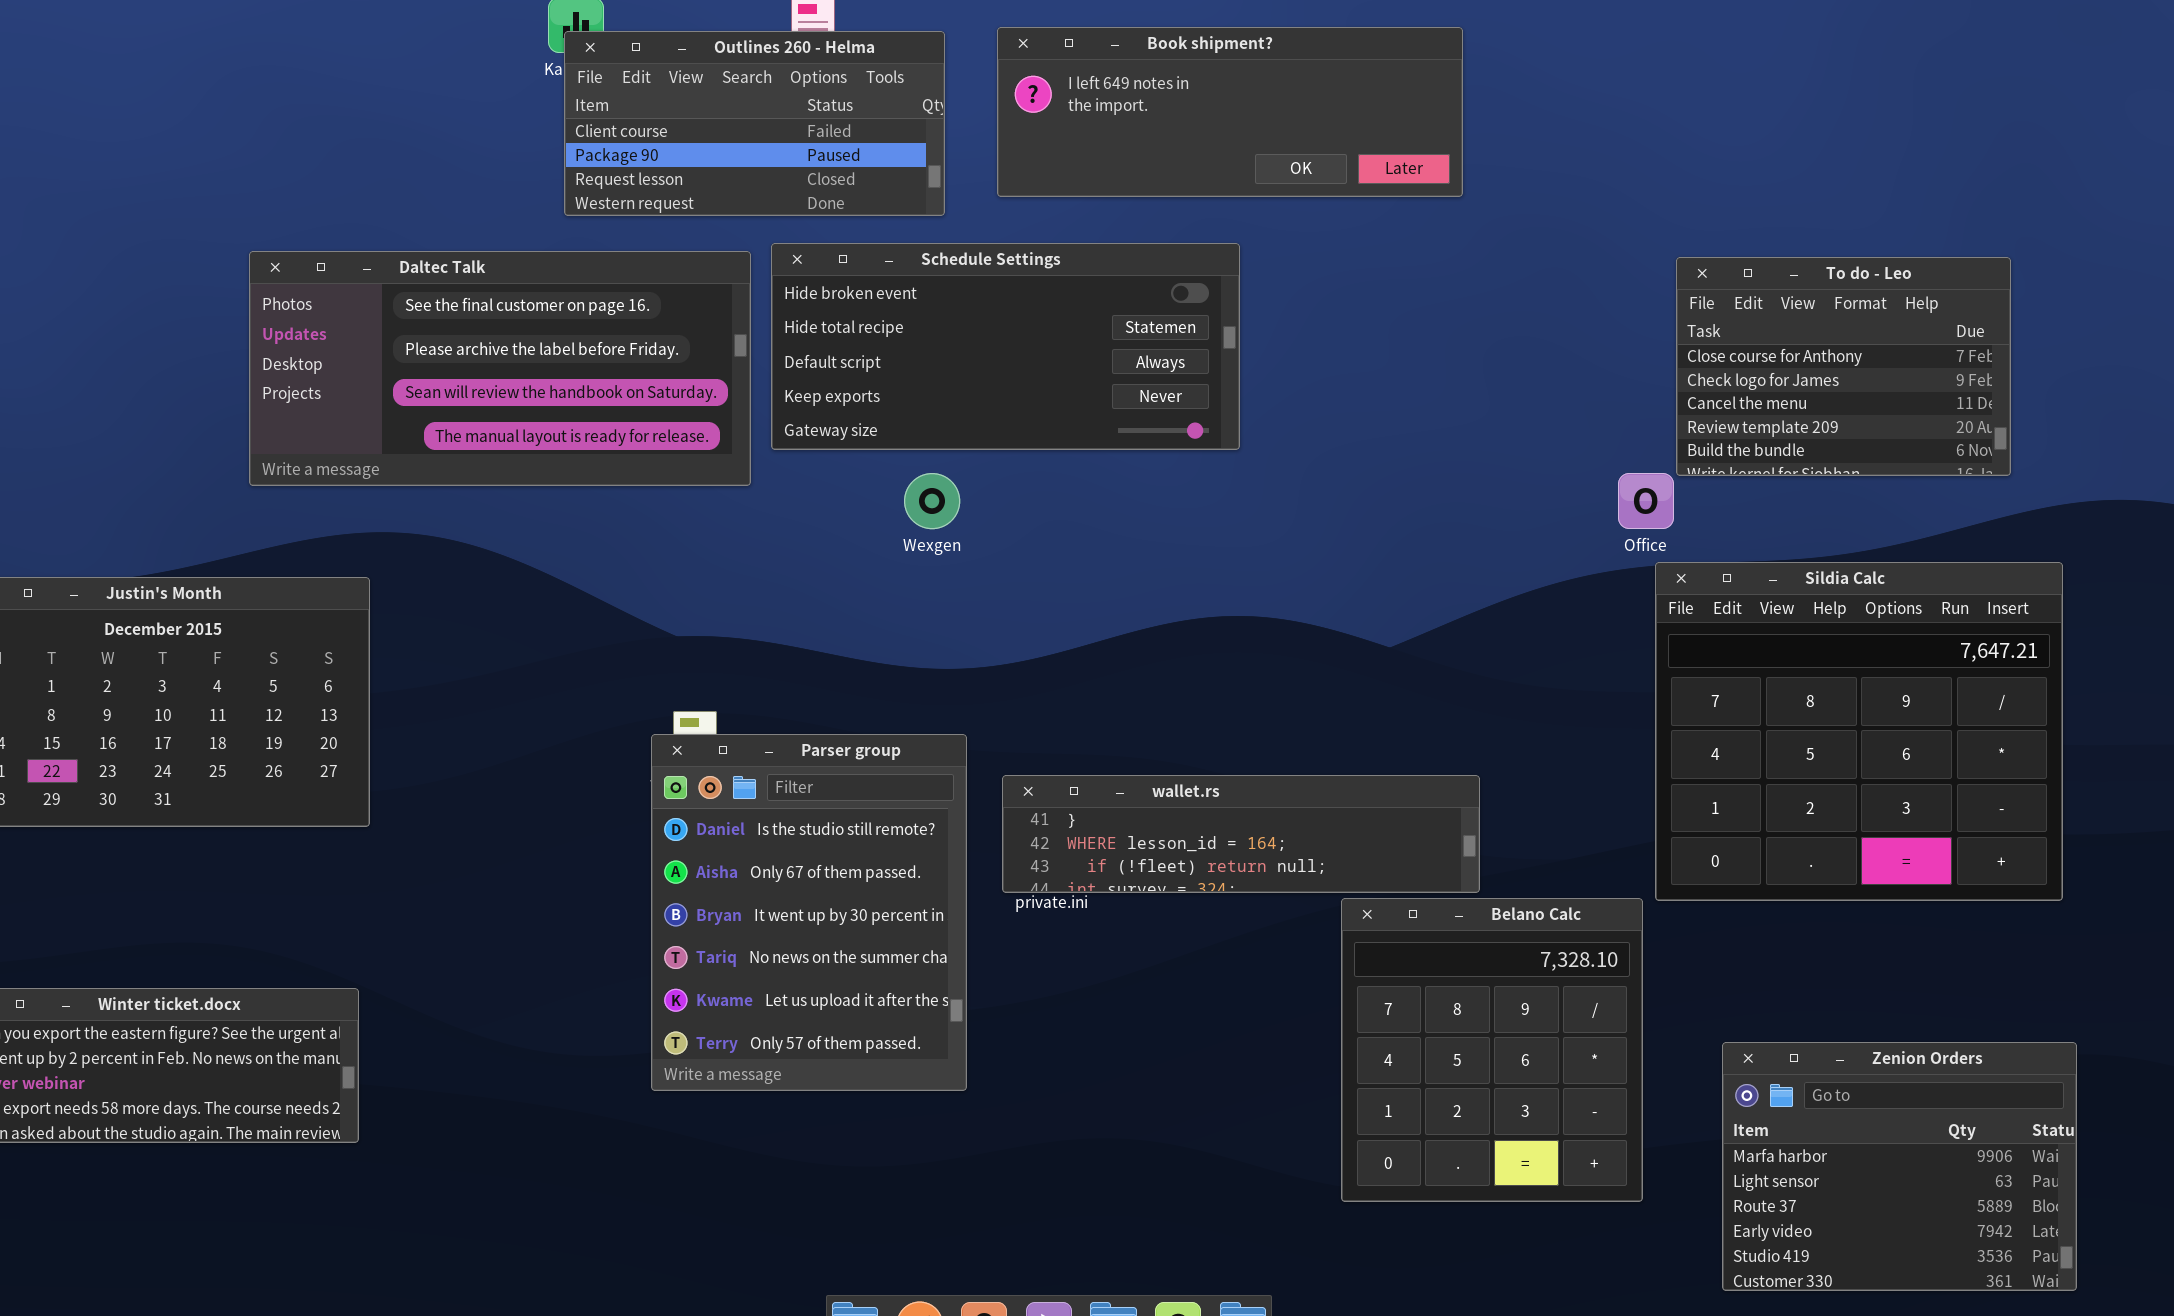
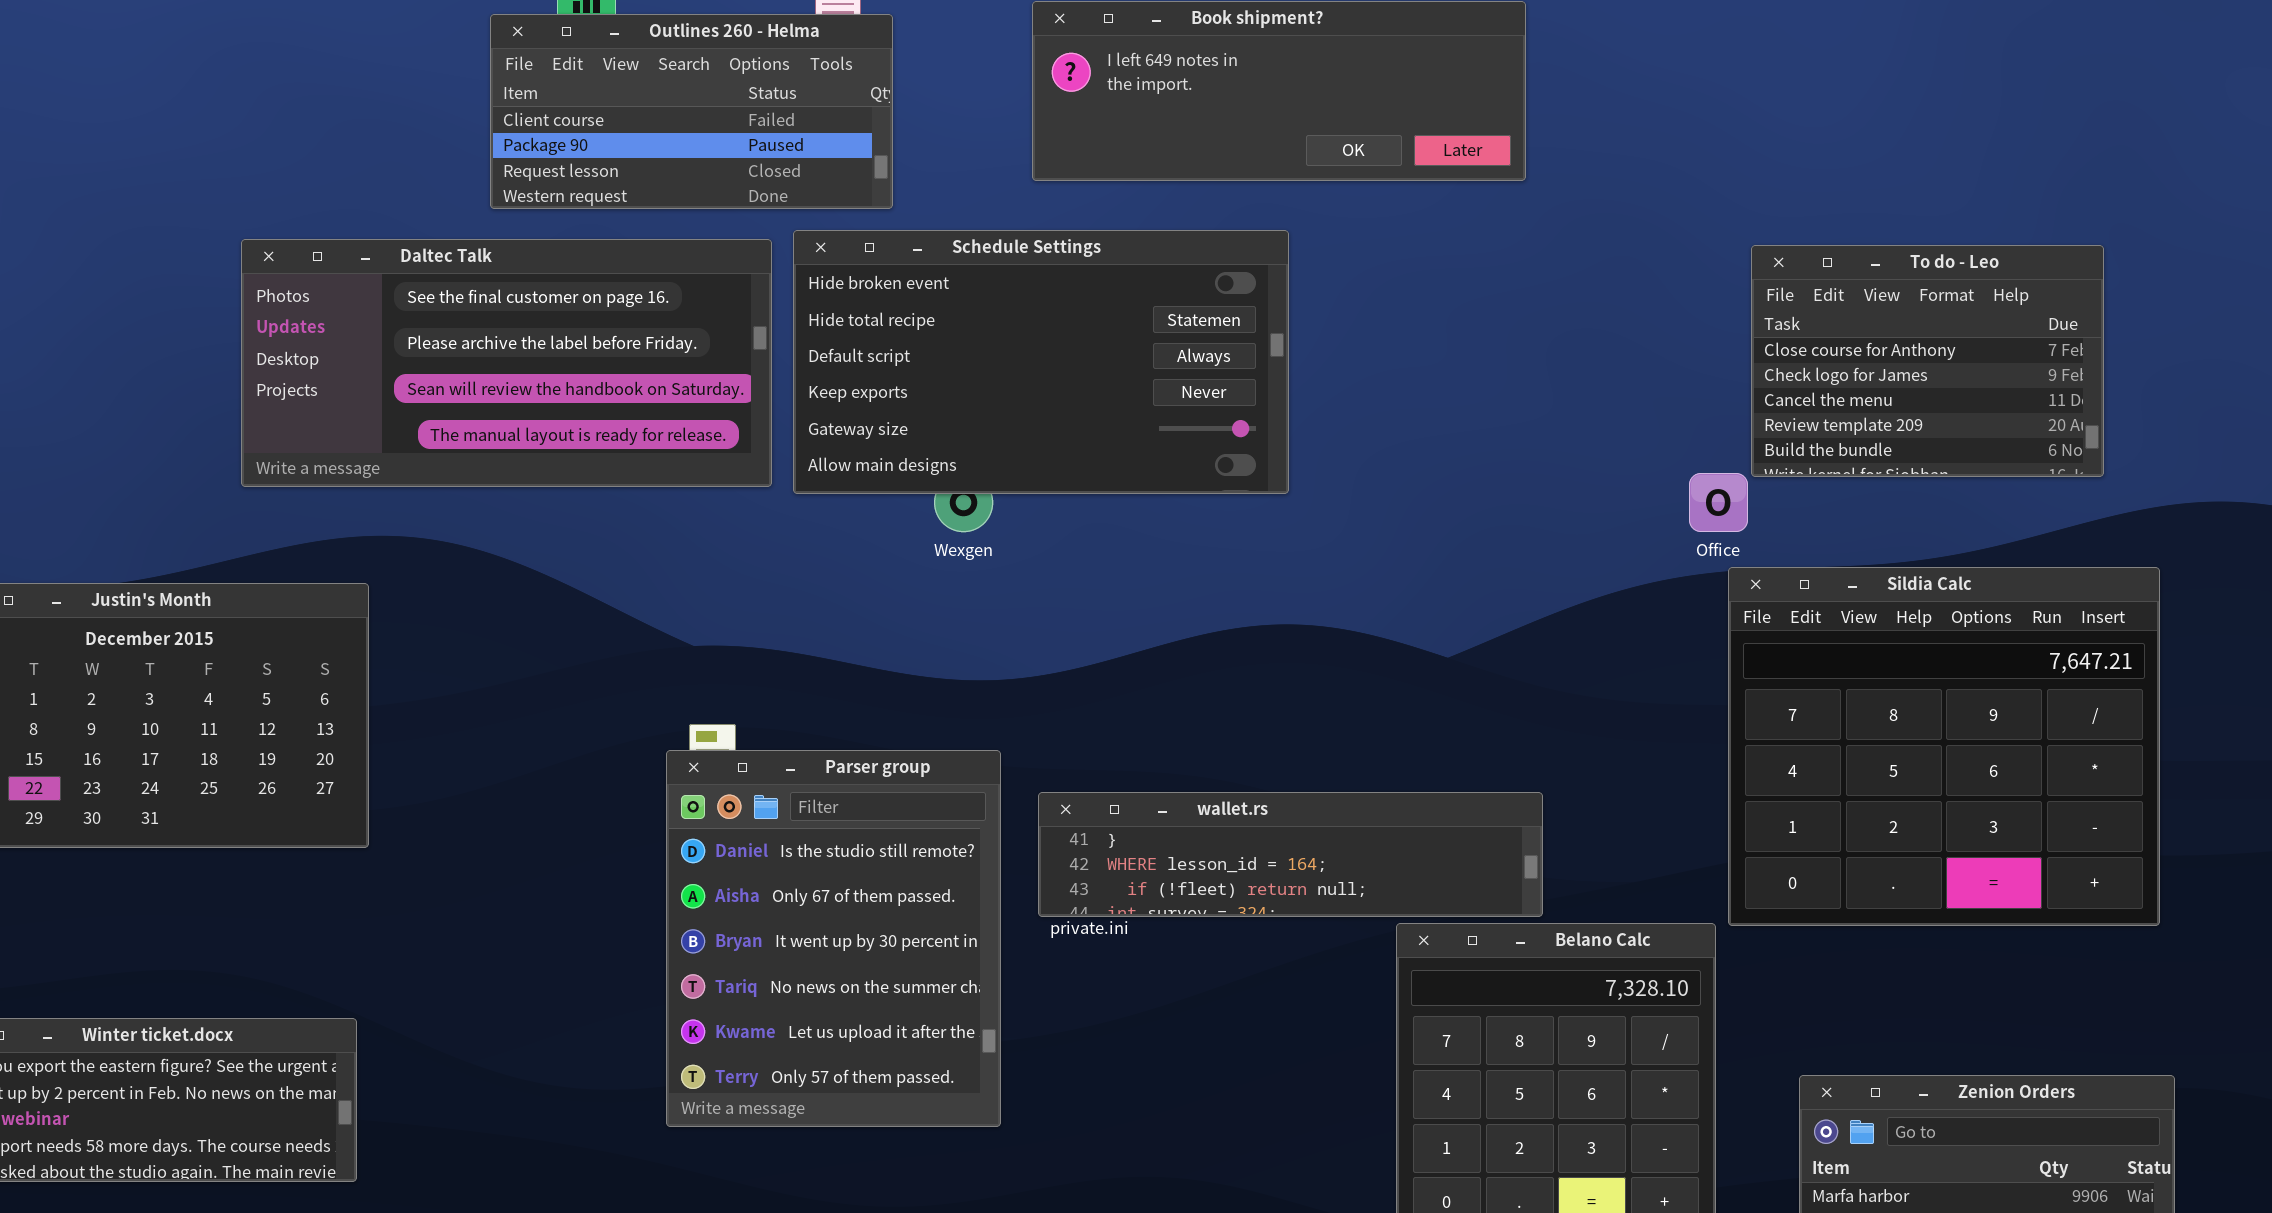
Outlines 260 - Helma: [564,31,945,216] -> [490,14,893,209], moved
Schedule Settings: [771,243,1240,450] -> [793,230,1289,494], resized

